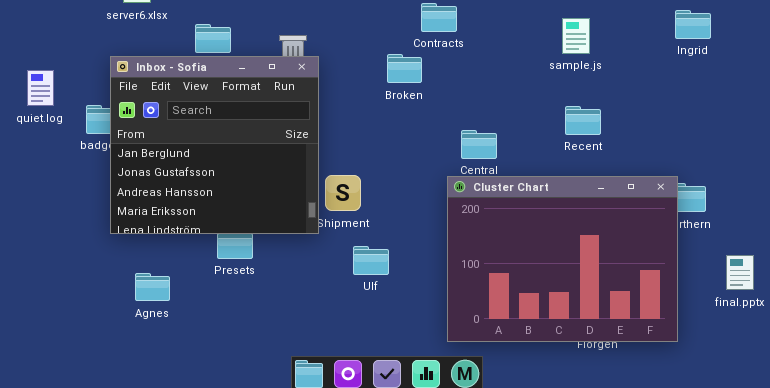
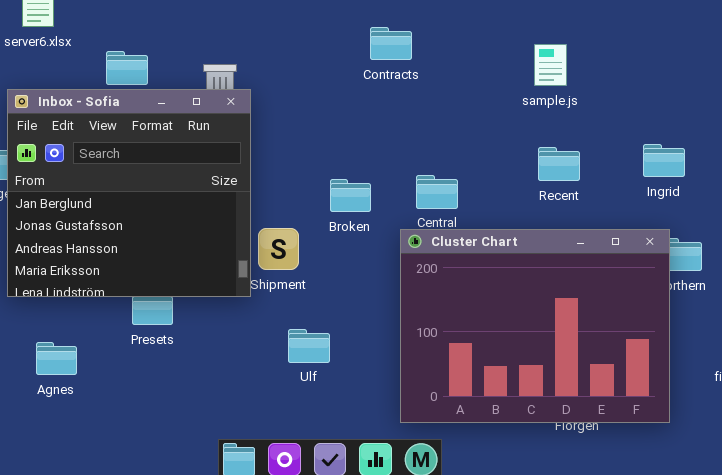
Ingrid: [675,10,711,39] -> [643,144,685,177], moved
Broken: [387,54,422,83] -> [330,179,371,212], moved
Ulf: [353,246,389,275] -> [288,329,330,363], moved

